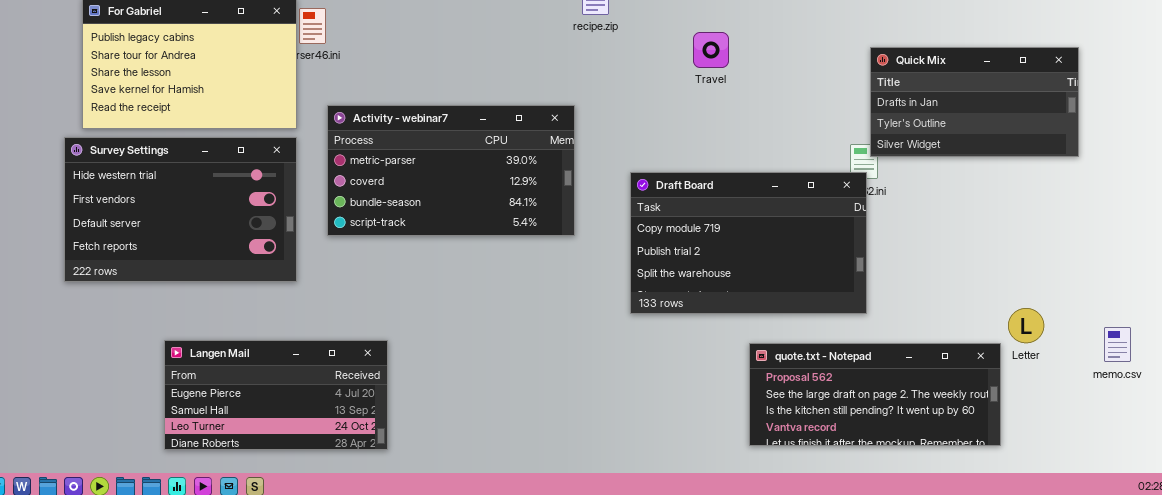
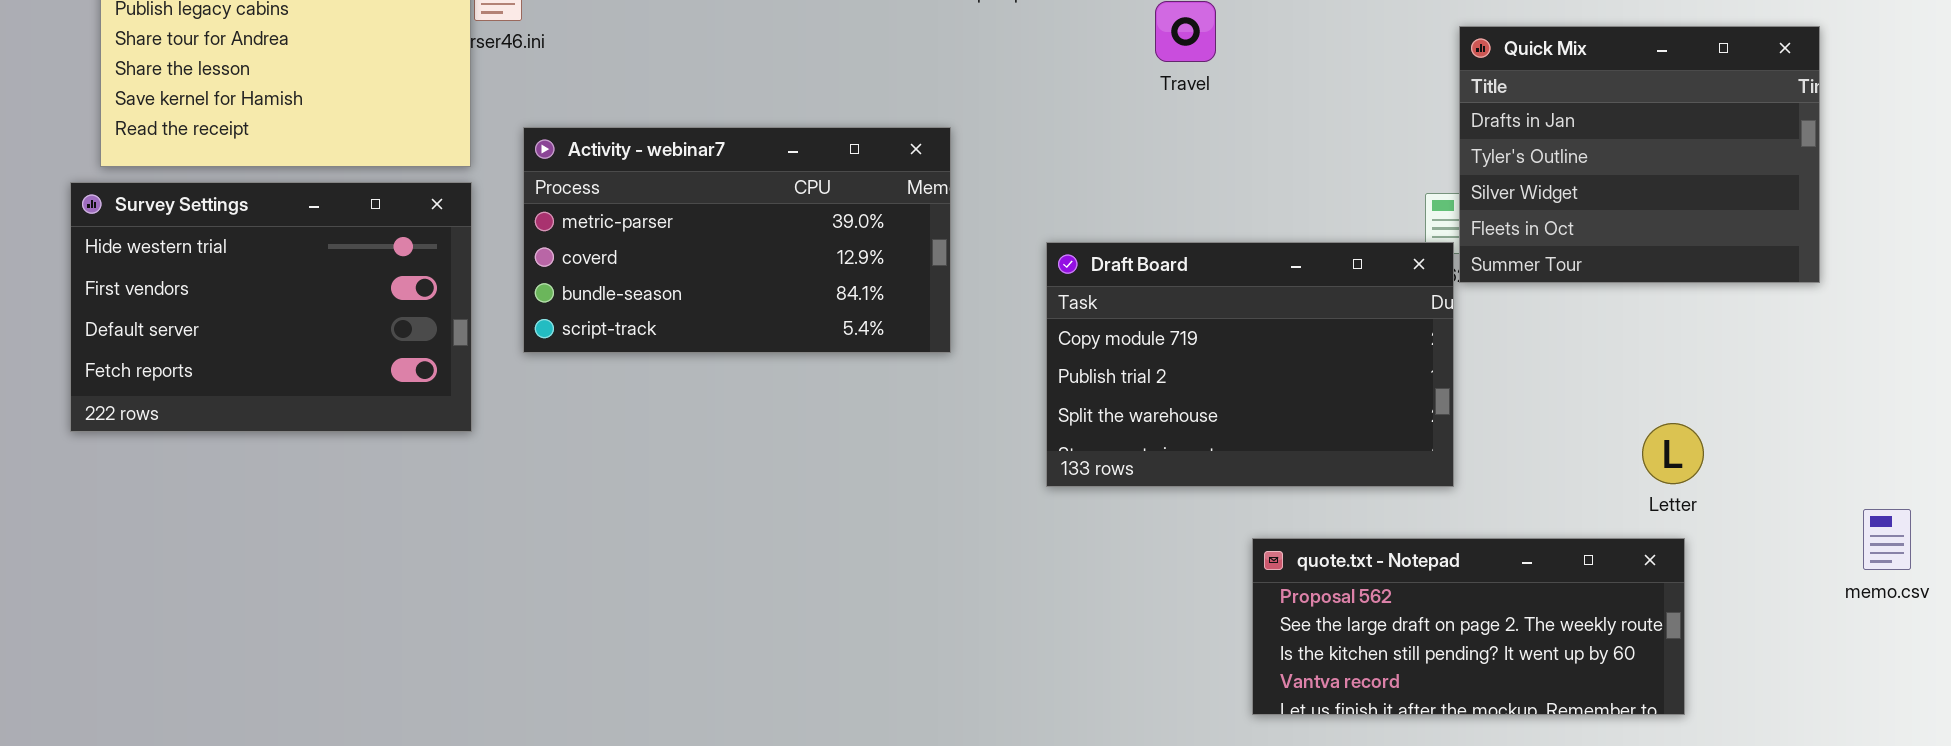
Quick Mix: [870,47,1079,157] -> [1459,26,1820,283], resized
Letter: [1008,308,1044,343] -> [1642,423,1704,484], moved
Langen Mail: [164,340,388,450] -> none, closed

